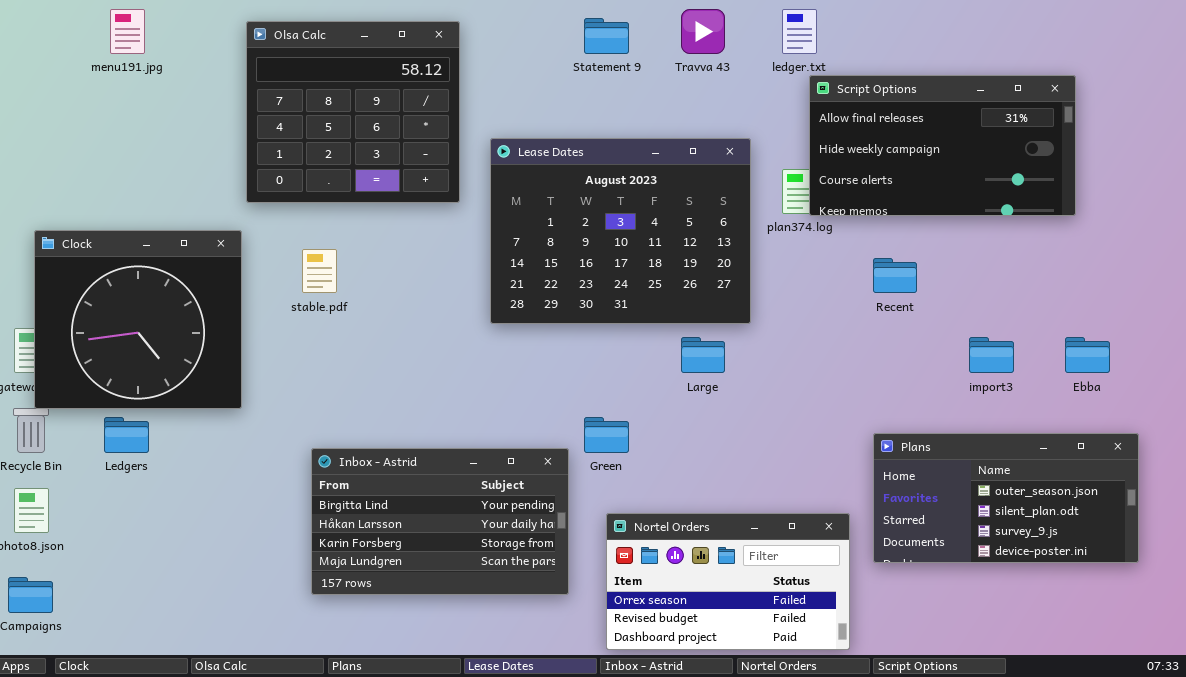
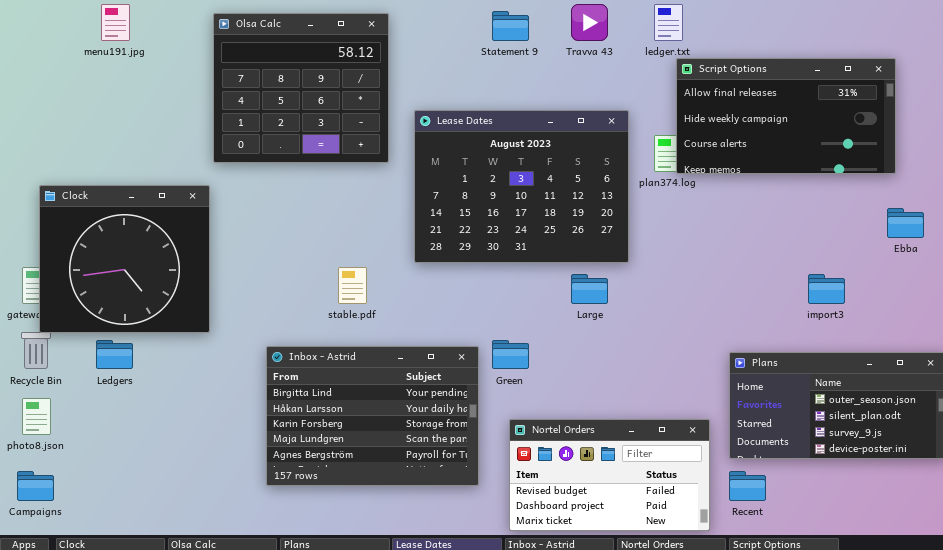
stable.pdf: [302,249,337,293] -> [338,267,367,304], moved
Recent: [873,258,917,293] -> [729,471,766,501], moved
Ebba: [1065,337,1110,373] -> [887,208,924,238], moved
Inbox - Astrid: [311,448,569,595] -> [266,346,479,486], resized
Nortel Orders: [606,513,850,650] -> [509,419,710,531], scrolled down 1 row

